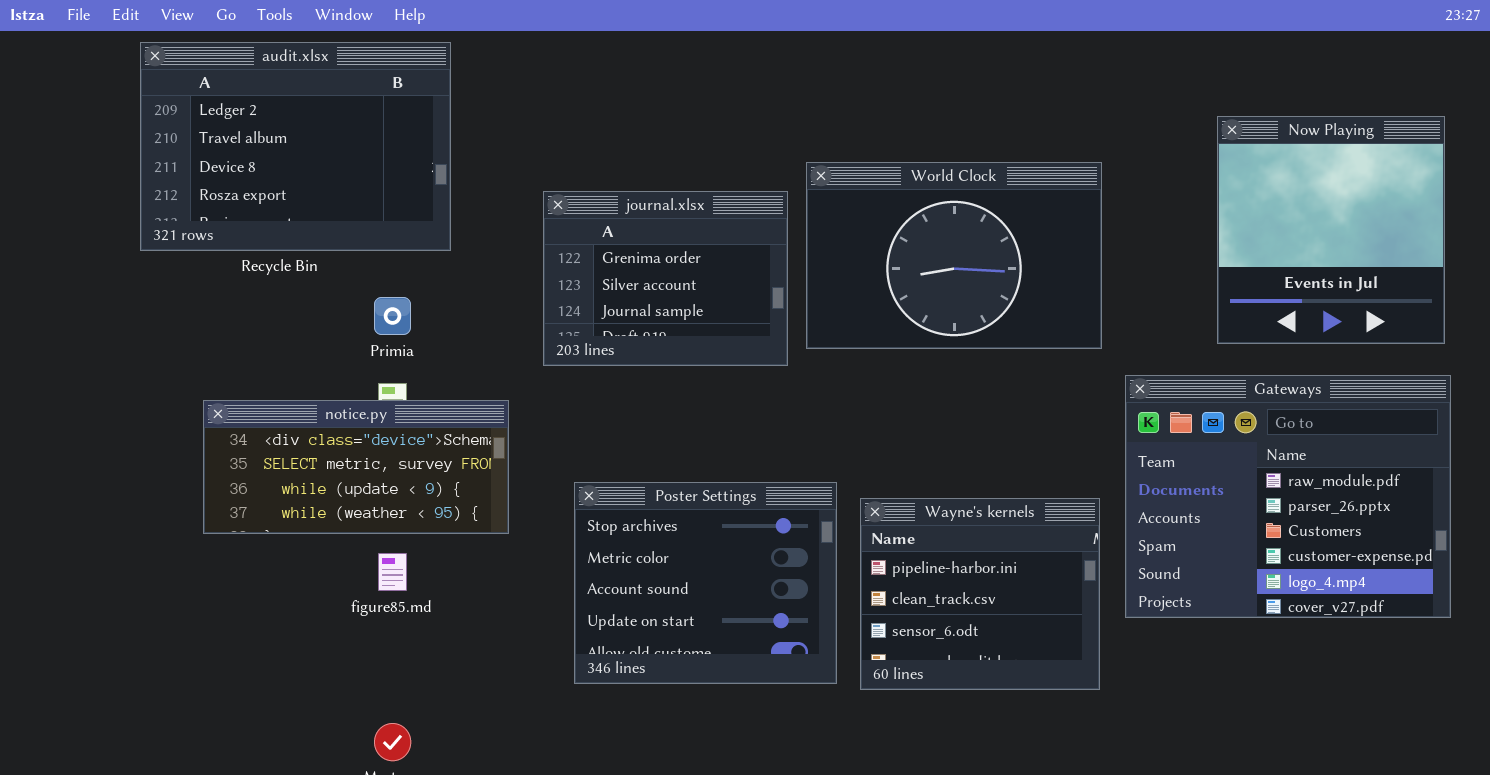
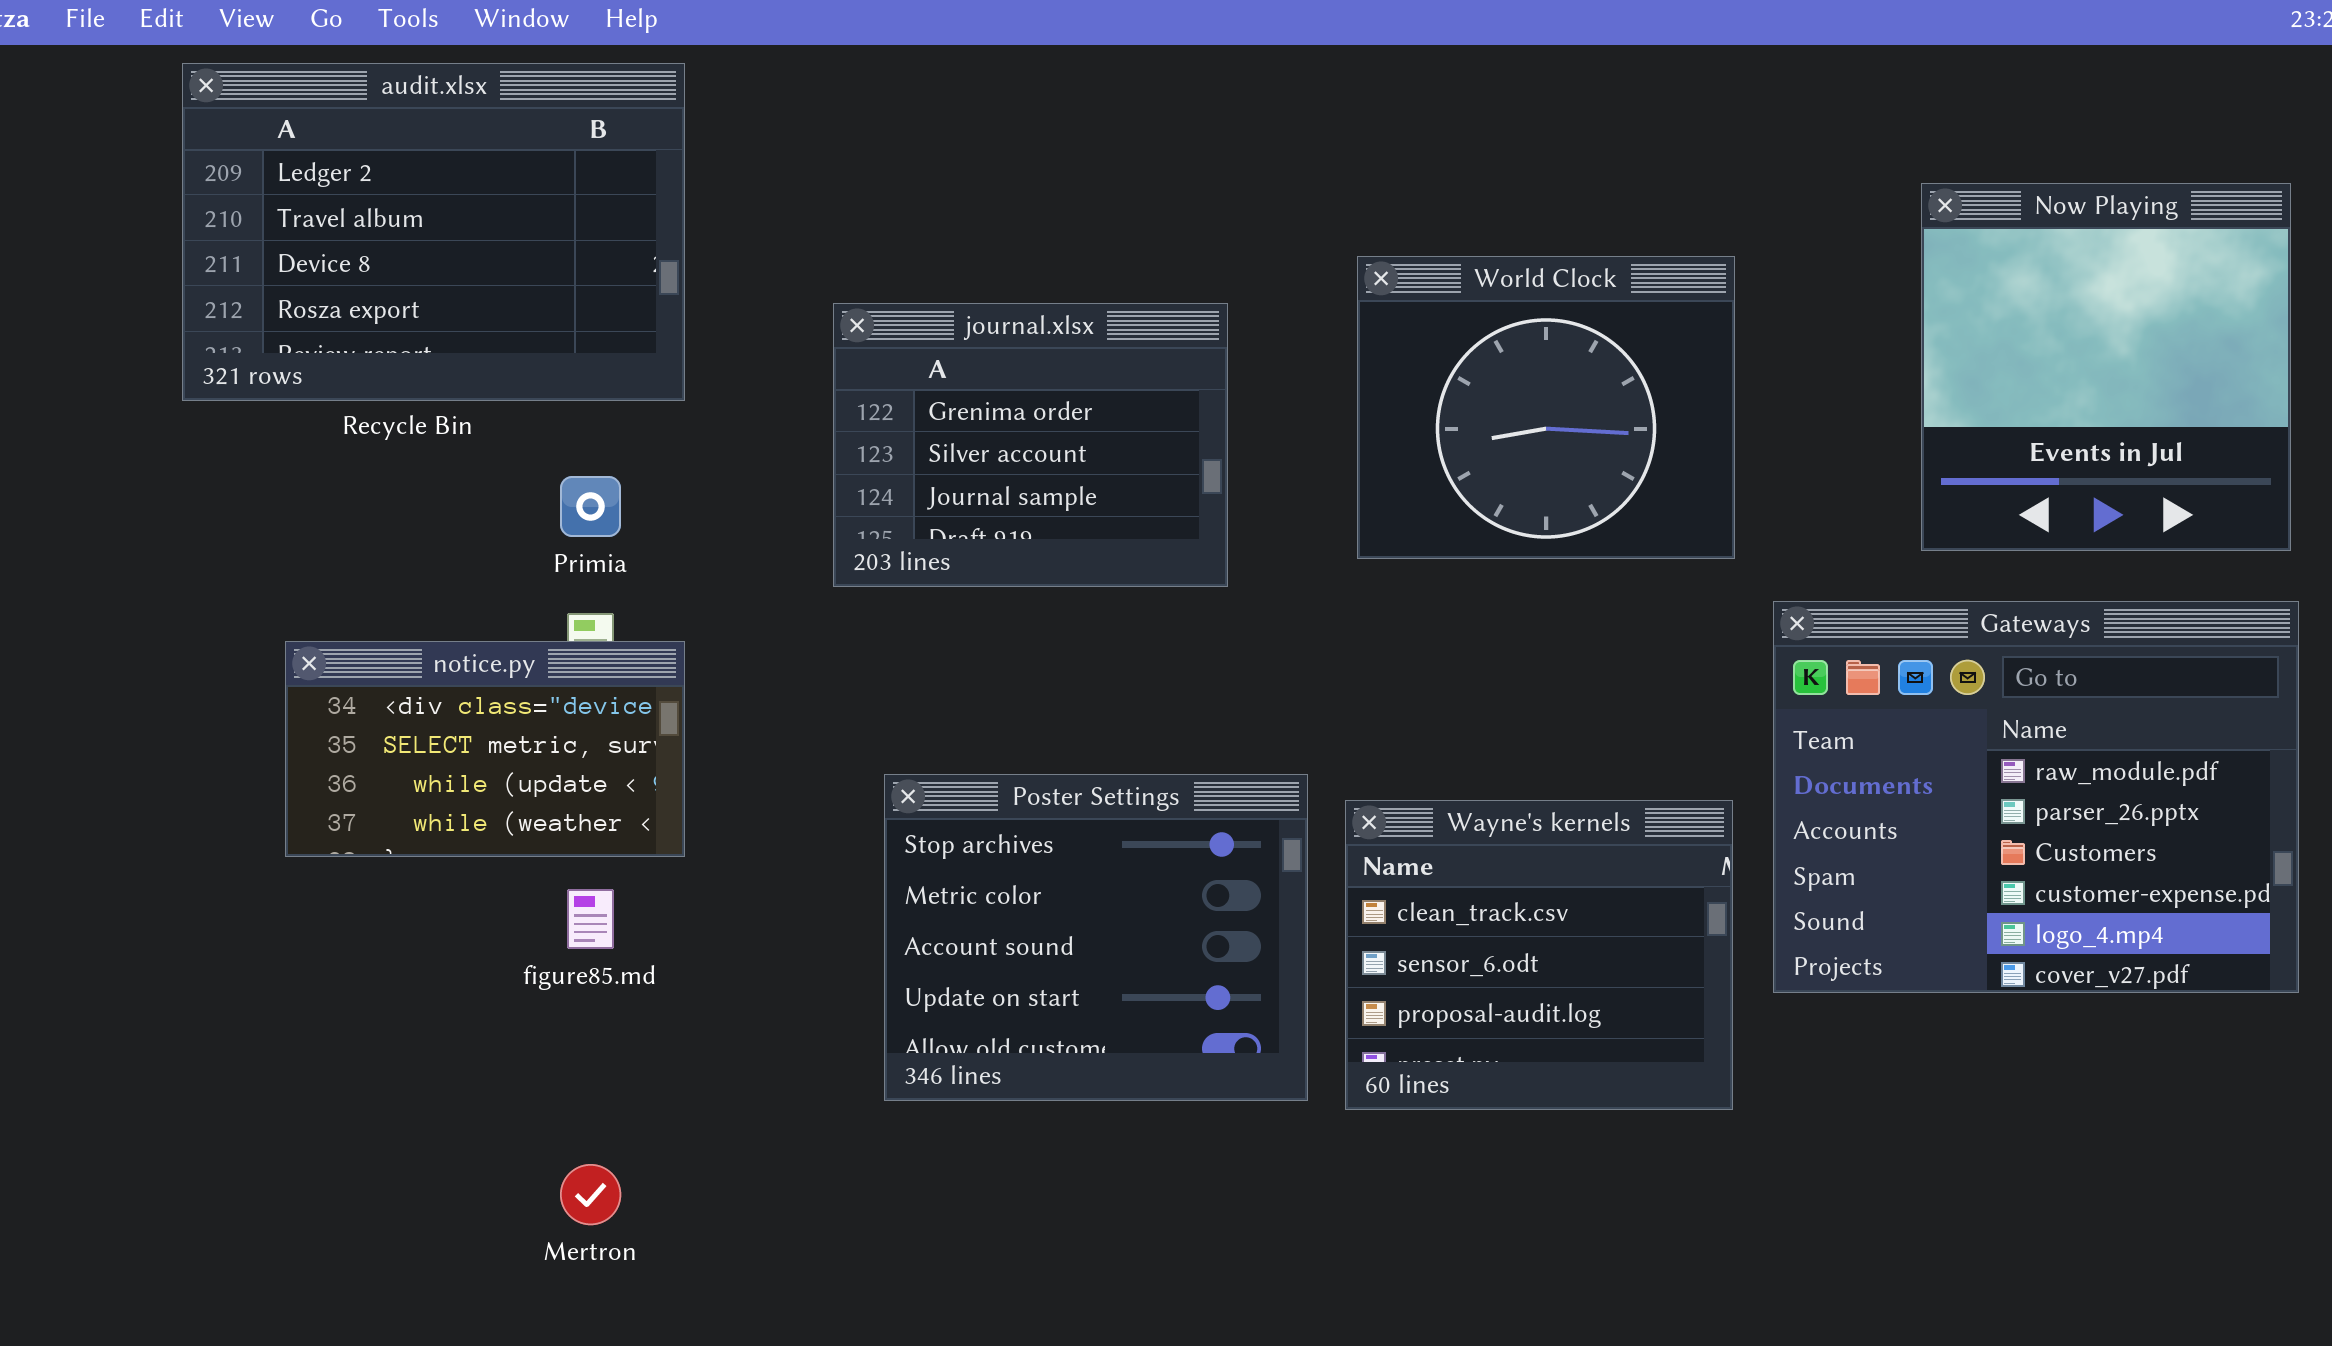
World Clock: [806,162,1102,349] -> [1357,256,1735,559], resized
notice.py: [203,400,509,534] -> [285,641,685,857], resized
Wayne's kernels: [860,498,1100,690] -> [1345,800,1733,1110], scrolled down 1 row

